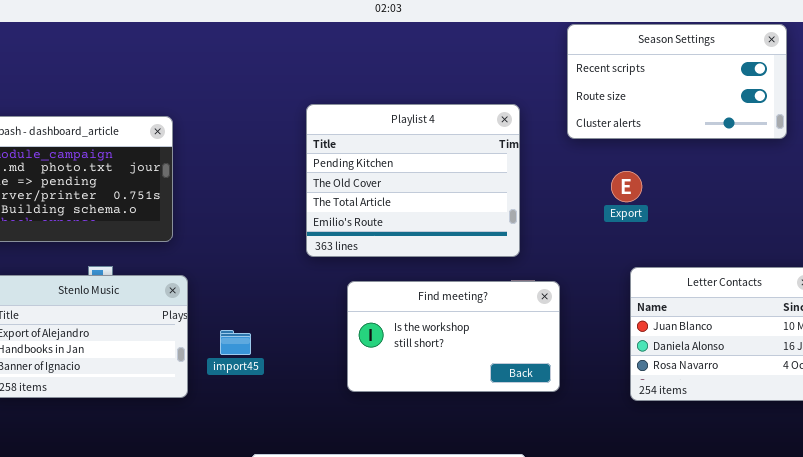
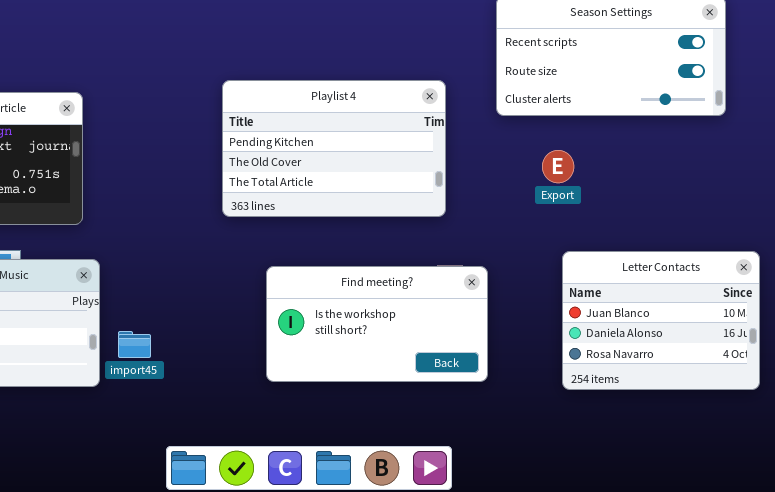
Playlist 4: [306,104,520,257] -> [222,80,446,217], resized
import45: [220,330,251,355] -> [118,331,151,358], moved

